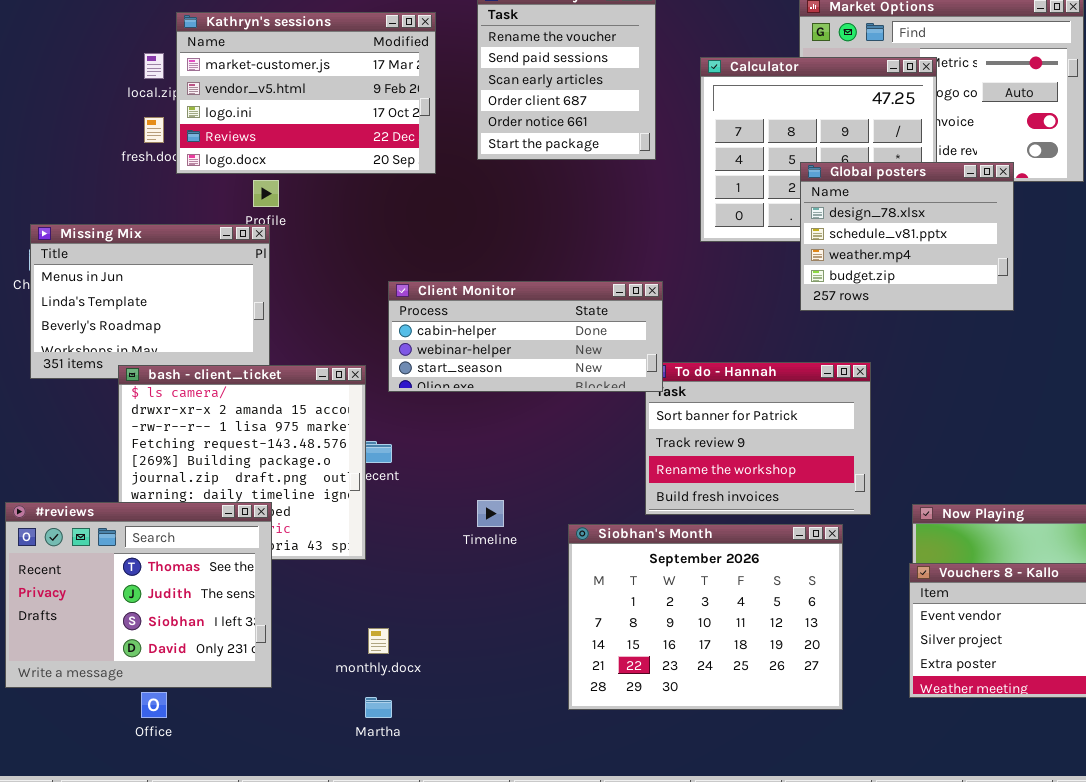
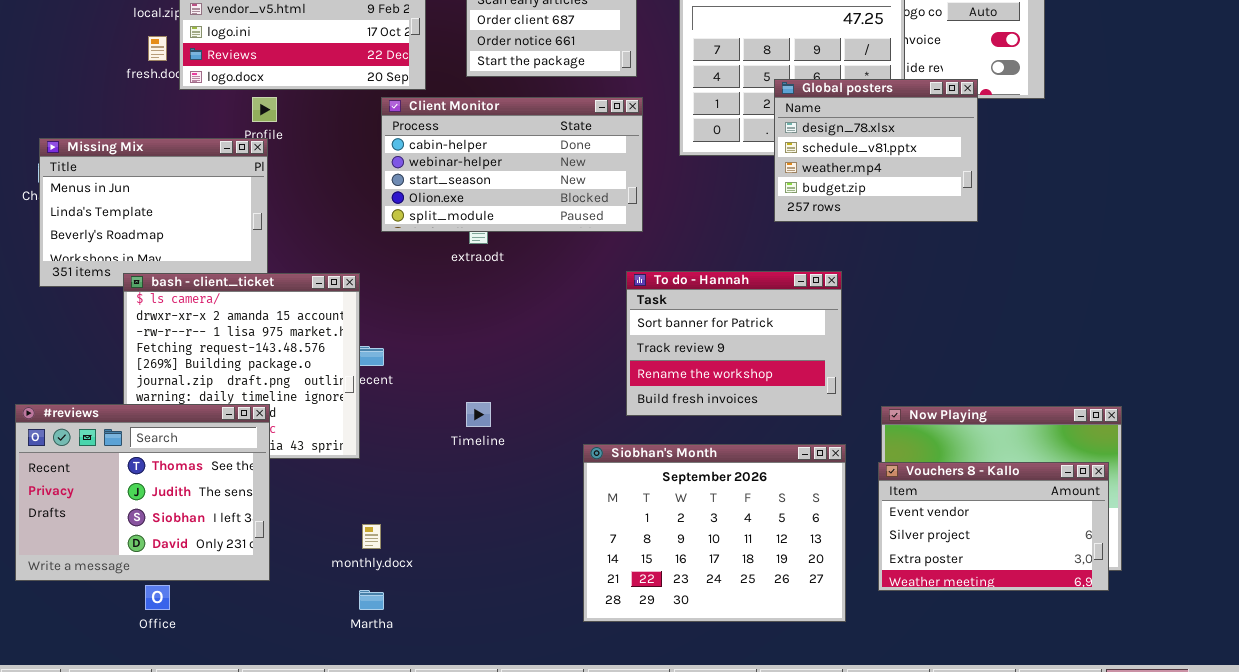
Client Monitor: [388,281,663,392] -> [381,97,643,232], moved, resized
Siobhan's Month: [568,524,843,710] -> [583,444,846,622], moved

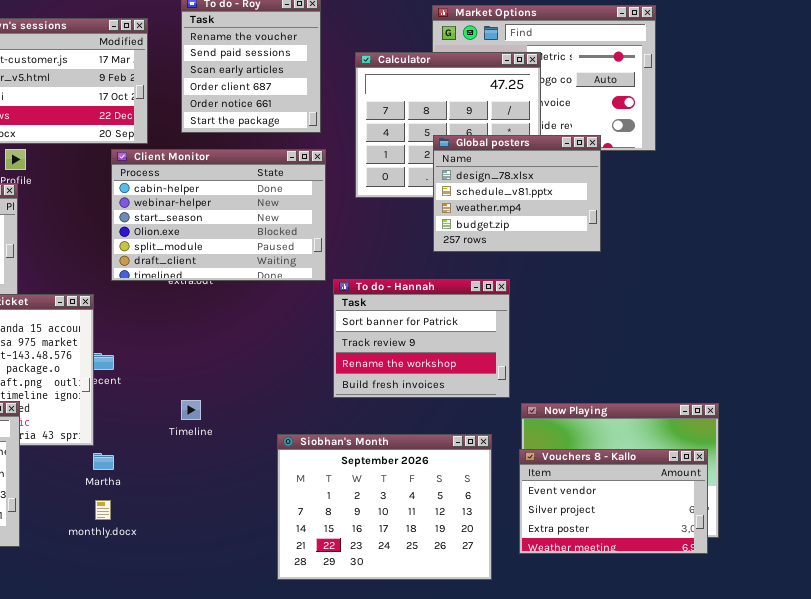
Client Monitor: [381,97,643,232] -> [111,149,326,281], resized
To do - Hannah: [626,271,842,416] -> [333,279,510,398], moved
Martha: [359,590,384,610] -> [93,453,114,470], moved

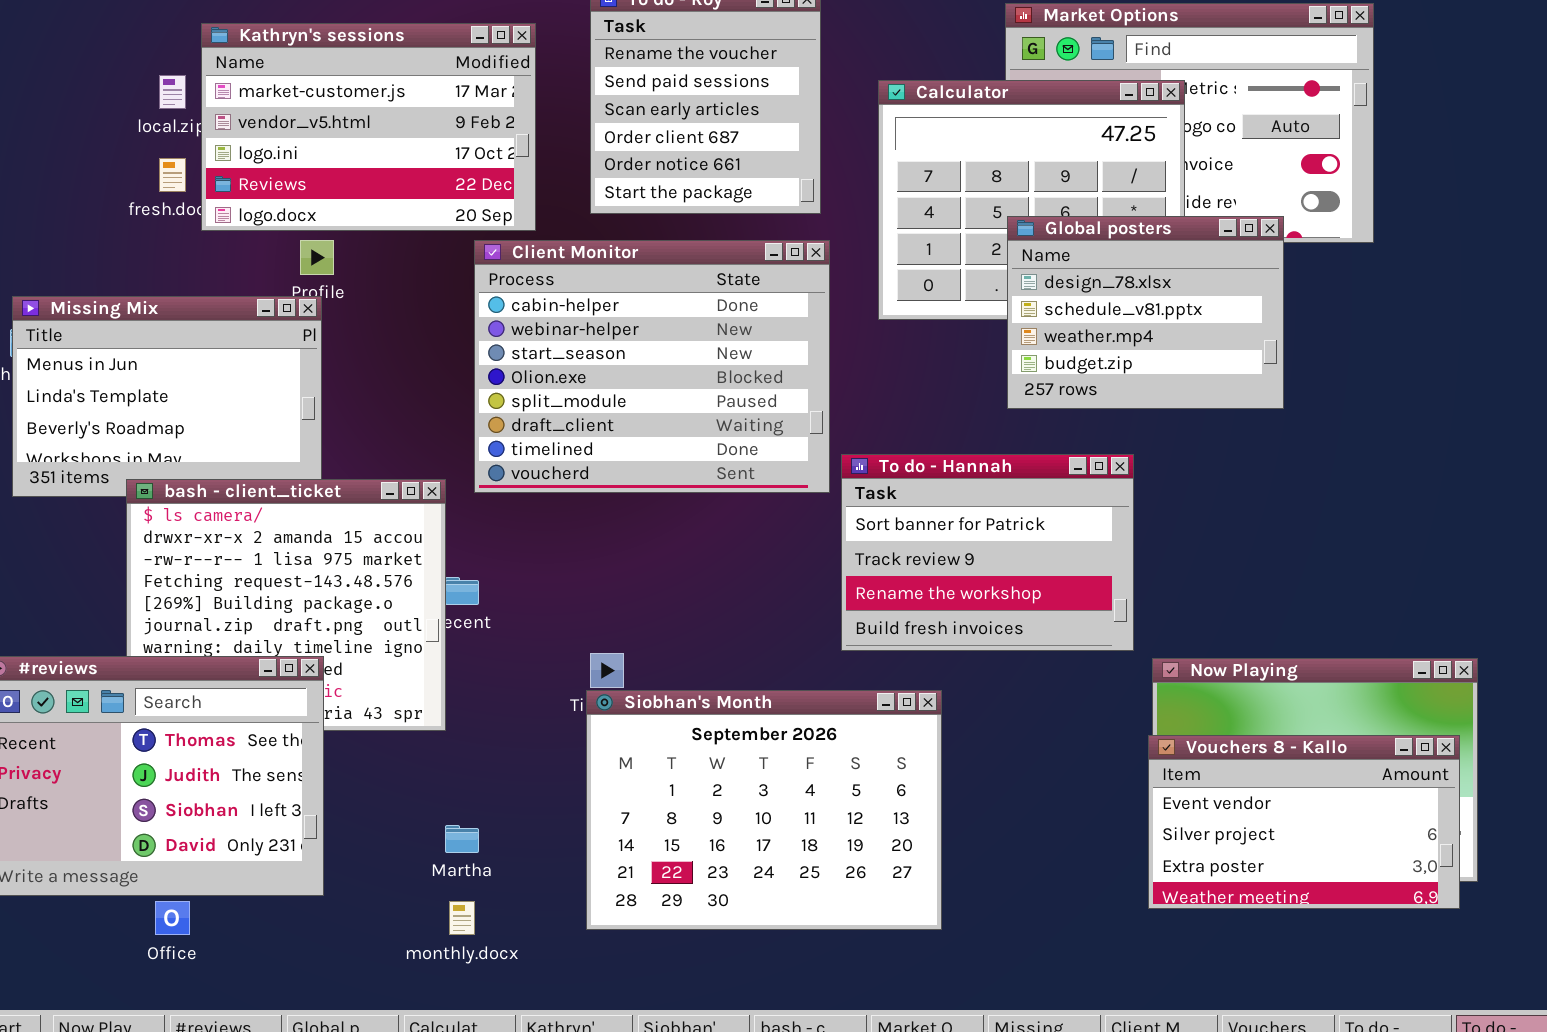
Client Monitor: [111,149,326,281] -> [474,240,830,493], resized
Siobhan's Month: [277,434,492,580] -> [586,690,942,930], moved
Martha: [93,453,114,470] -> [445,825,479,853], moved
monthly.docx: [95,500,111,520] -> [449,901,475,935], moved

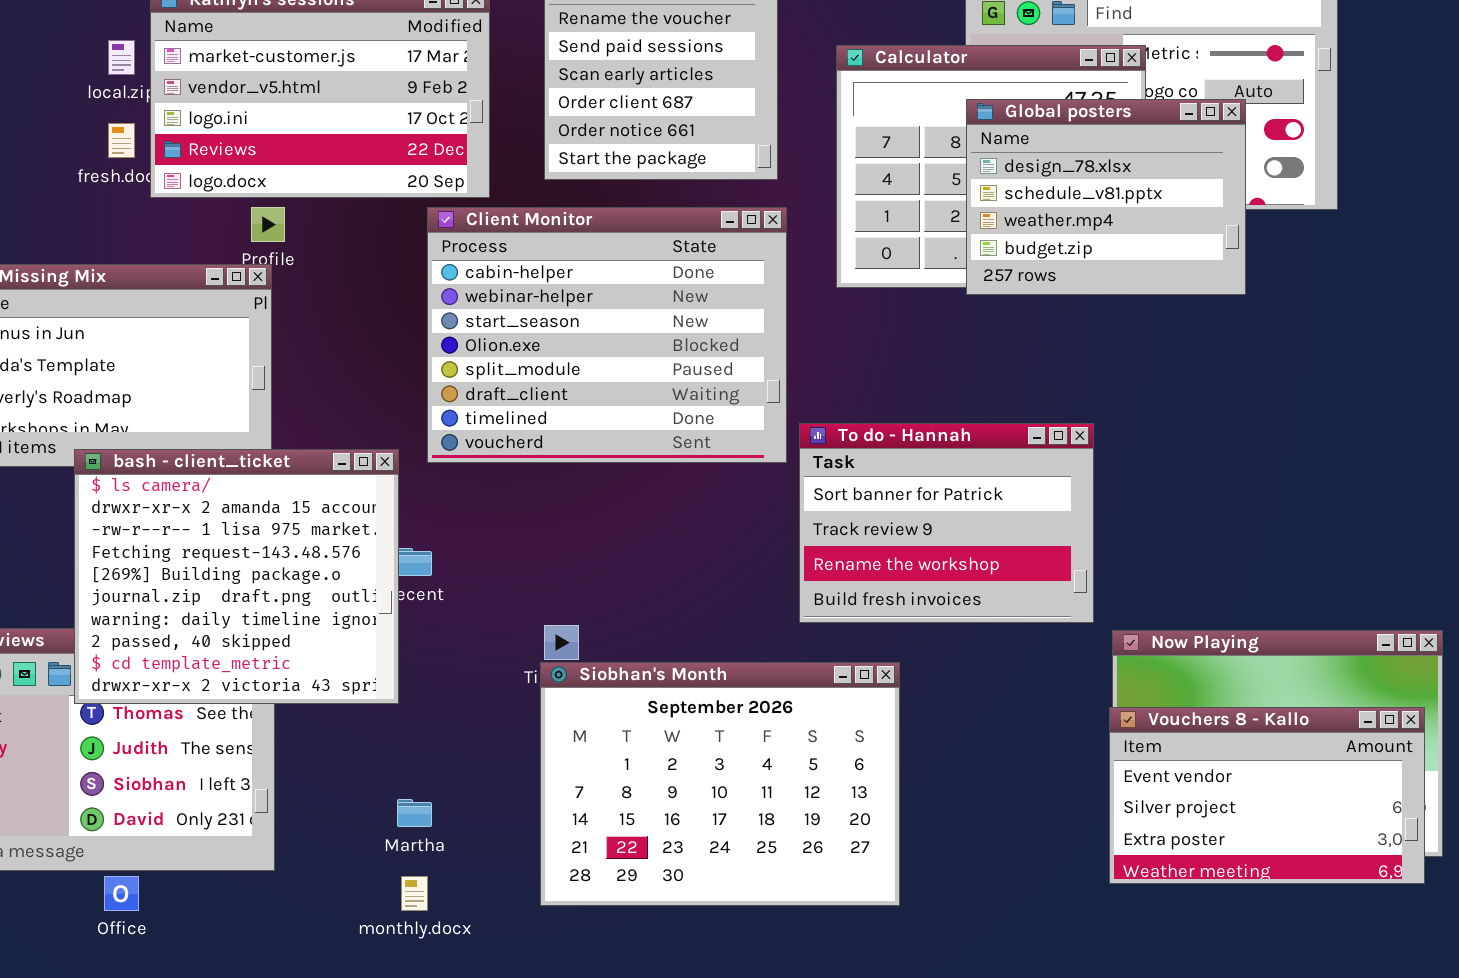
Global posters: [1007,216,1284,409] -> [966,99,1246,295], moved
bash - client_ticket: [126,479,446,731] -> [74,449,399,704], raised

